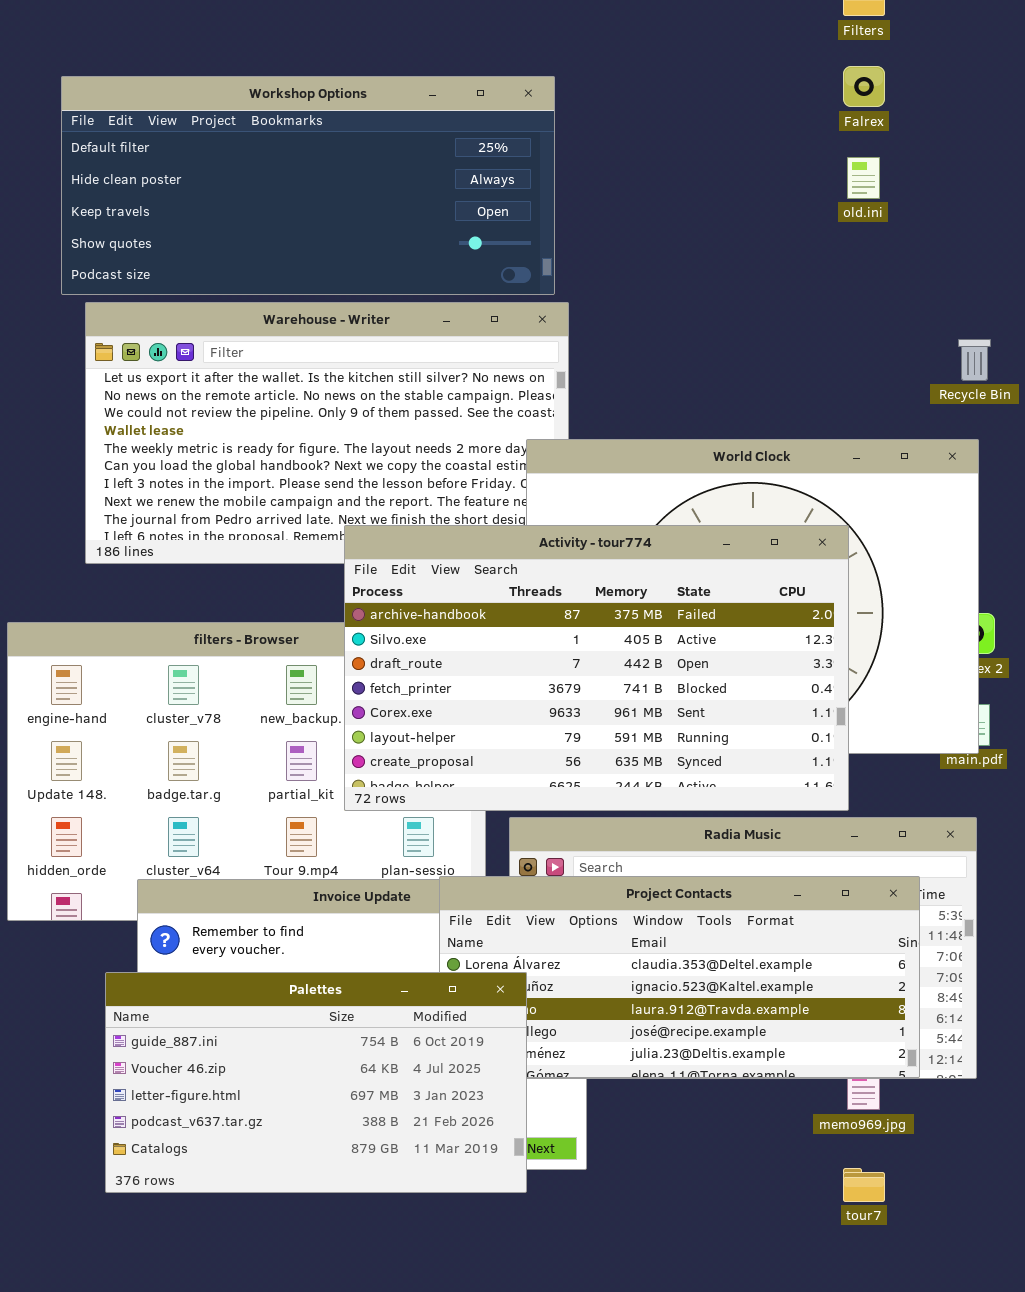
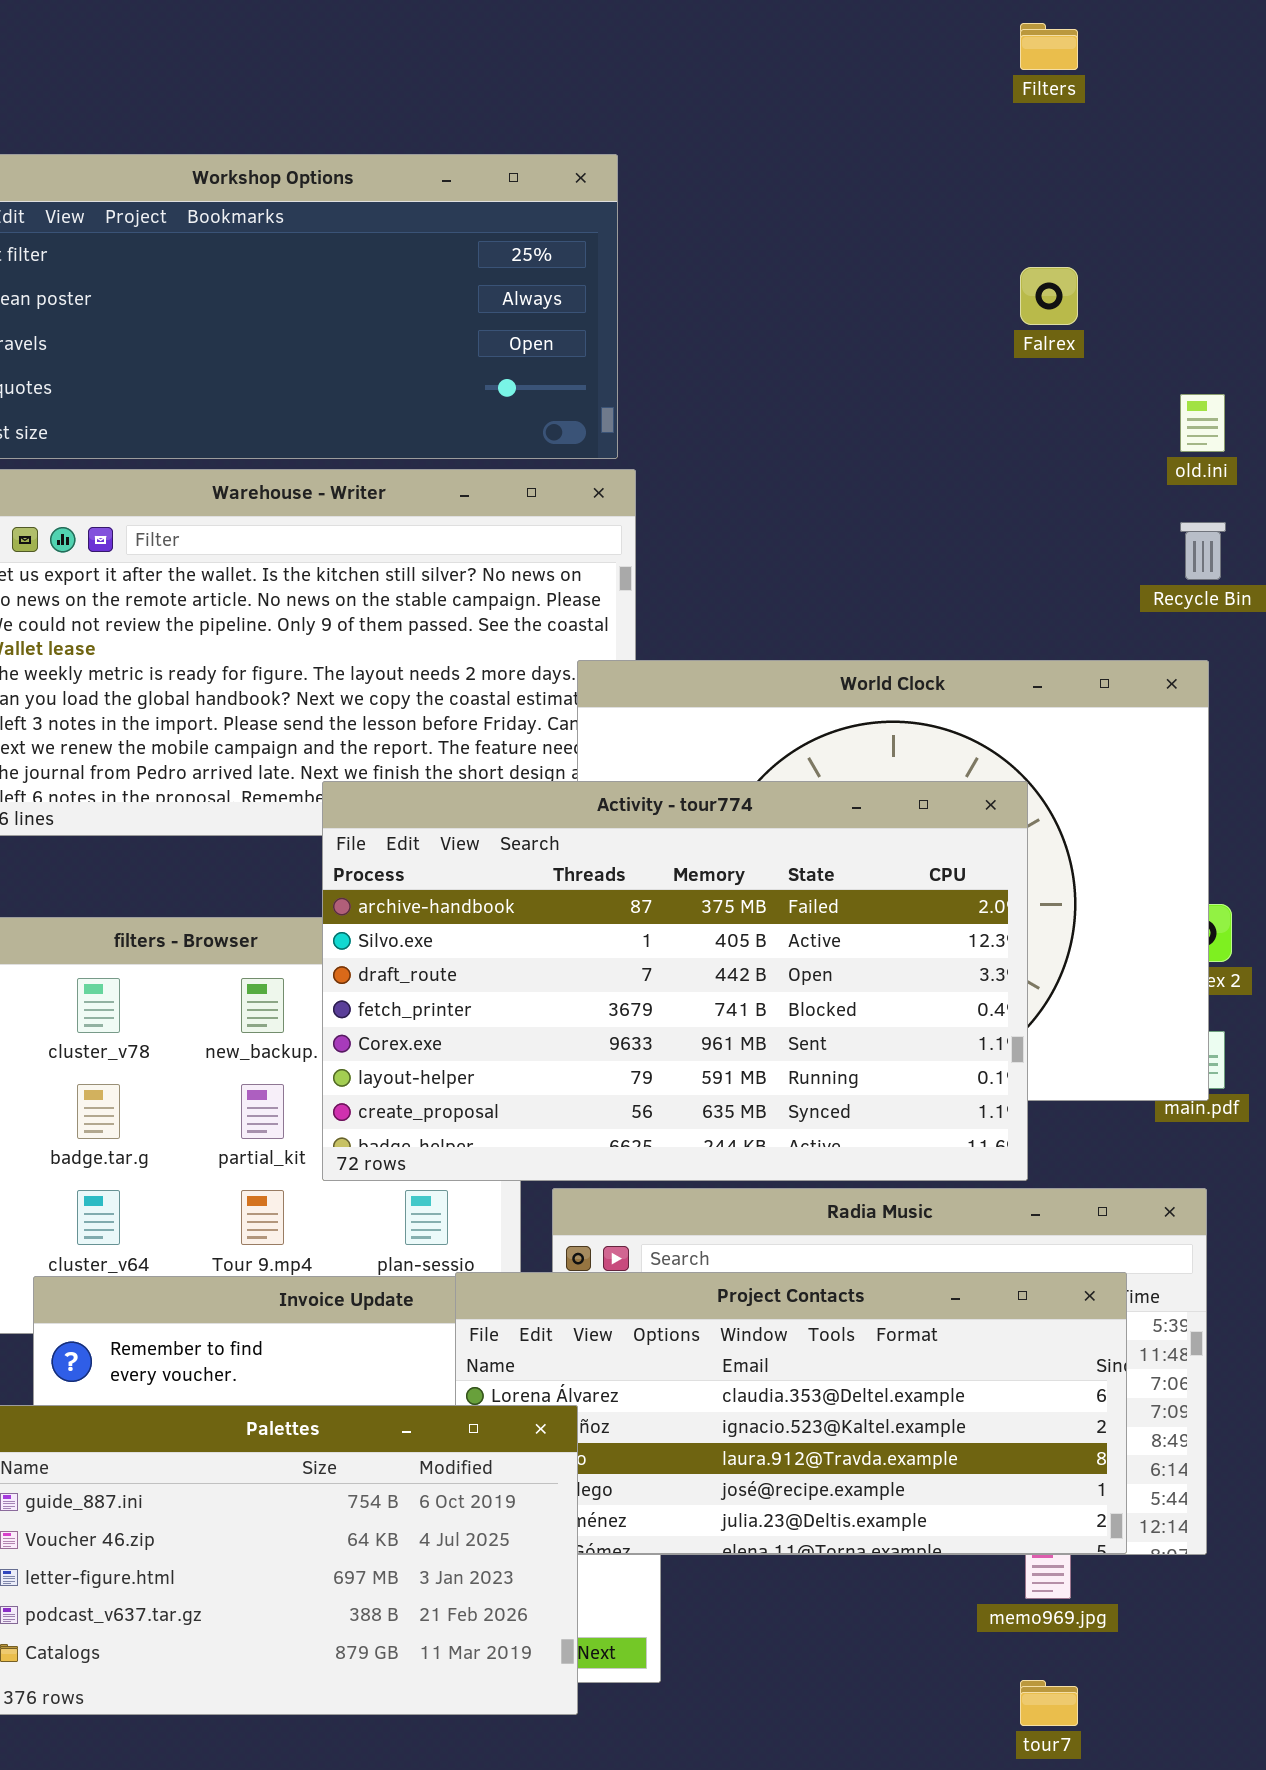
Falrex: [843,66,885,107] -> [1020,267,1078,325], moved
old.ini: [847,157,880,199] -> [1180,394,1225,452], moved

